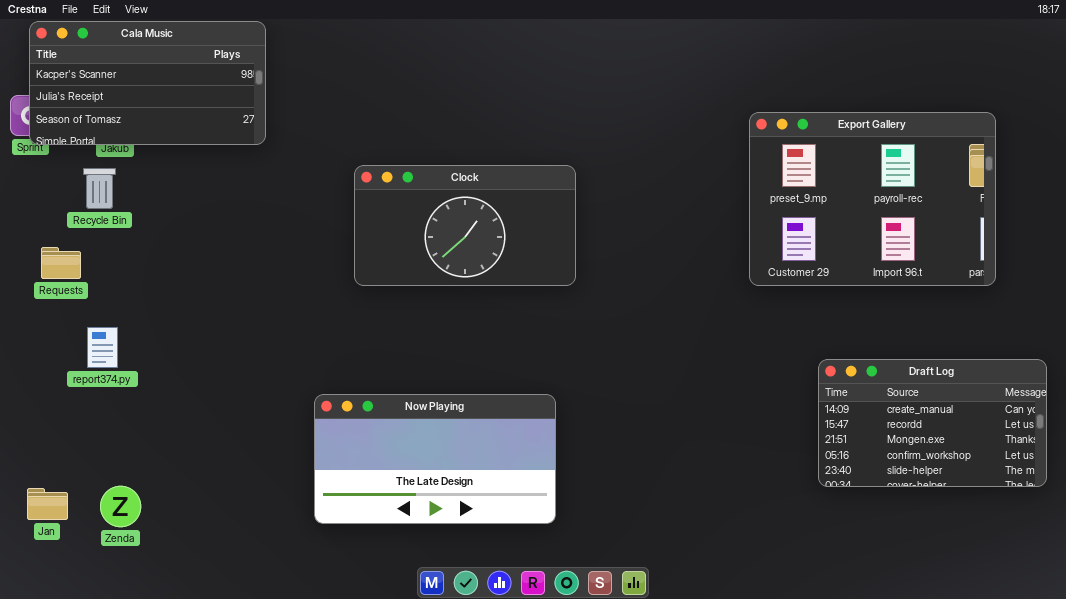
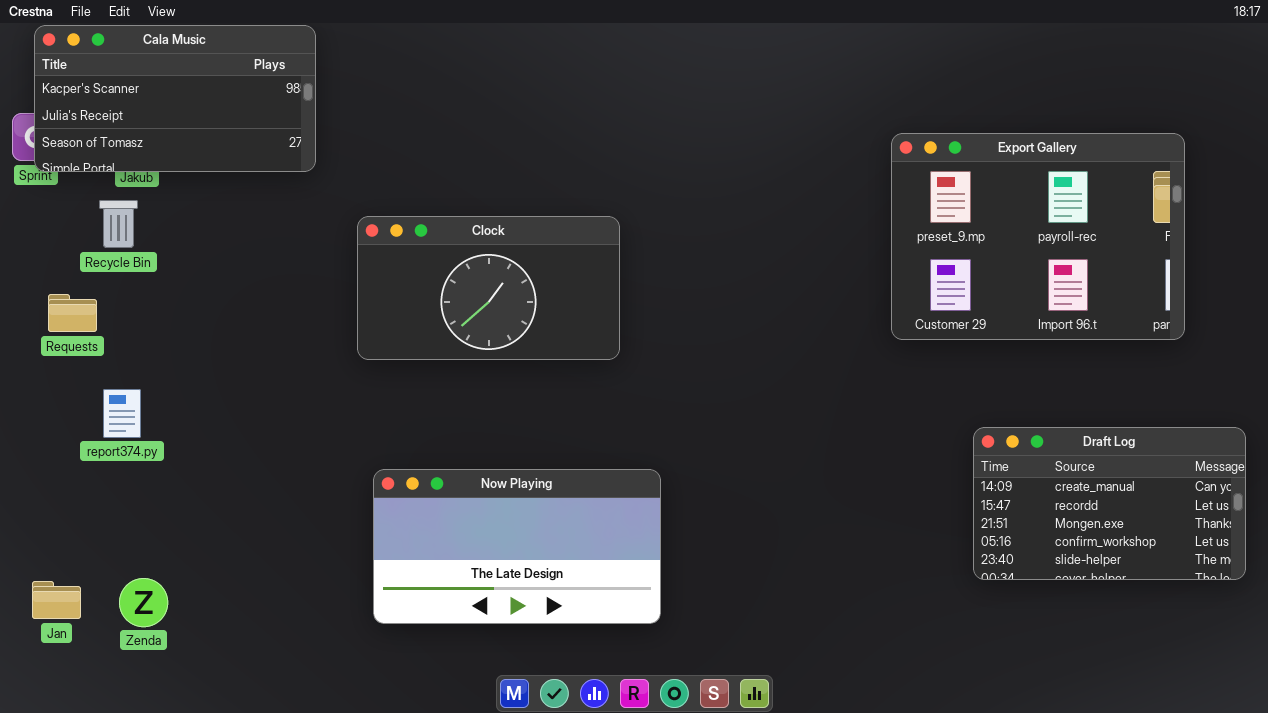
Clock: [354,165,576,286] -> [357,216,620,360], moved

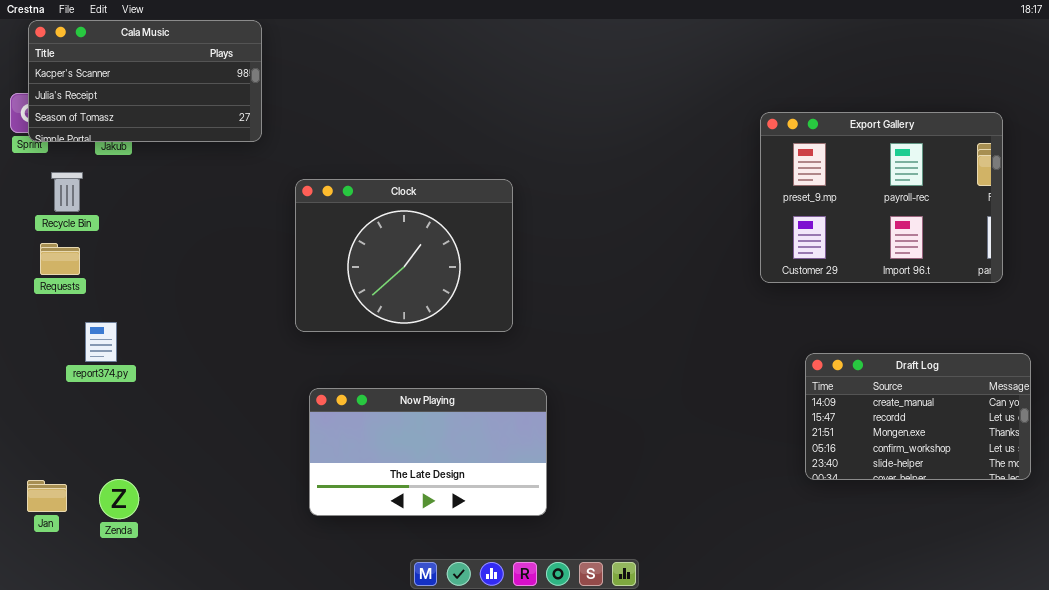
Export Gallery: [891,133,1185,340] -> [760,112,1003,283], moved
Recycle Bin: [99,200,138,248] -> [51,172,83,212], moved
Clock: [357,216,620,360] -> [295,179,513,332], resized

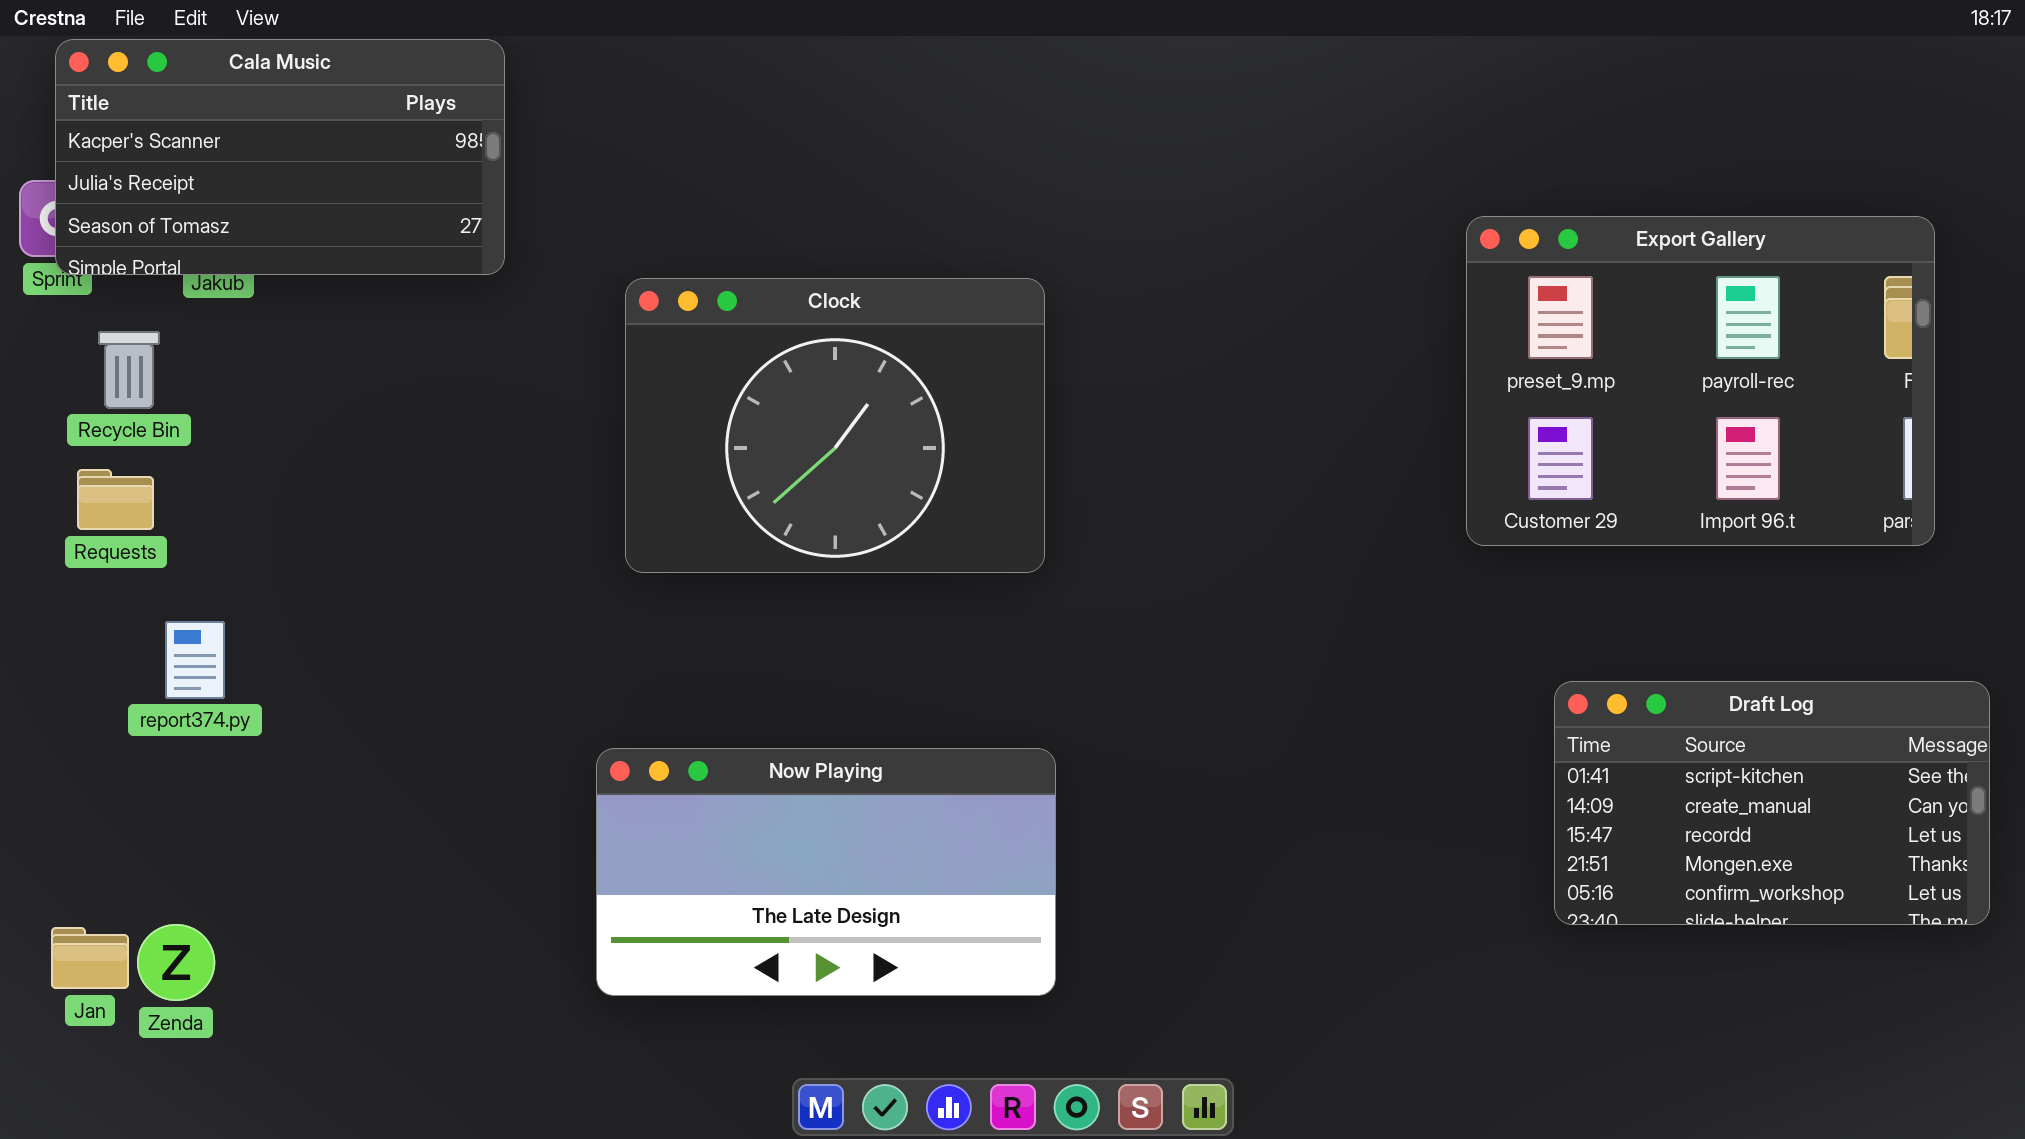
Clock: [295,179,513,332] -> [625,278,1045,573], moved
Draft Log: [805,353,1031,480] -> [1554,681,1990,925], scrolled up 1 row
Zenda: [99,479,139,519] -> [137,924,215,1001], moved

